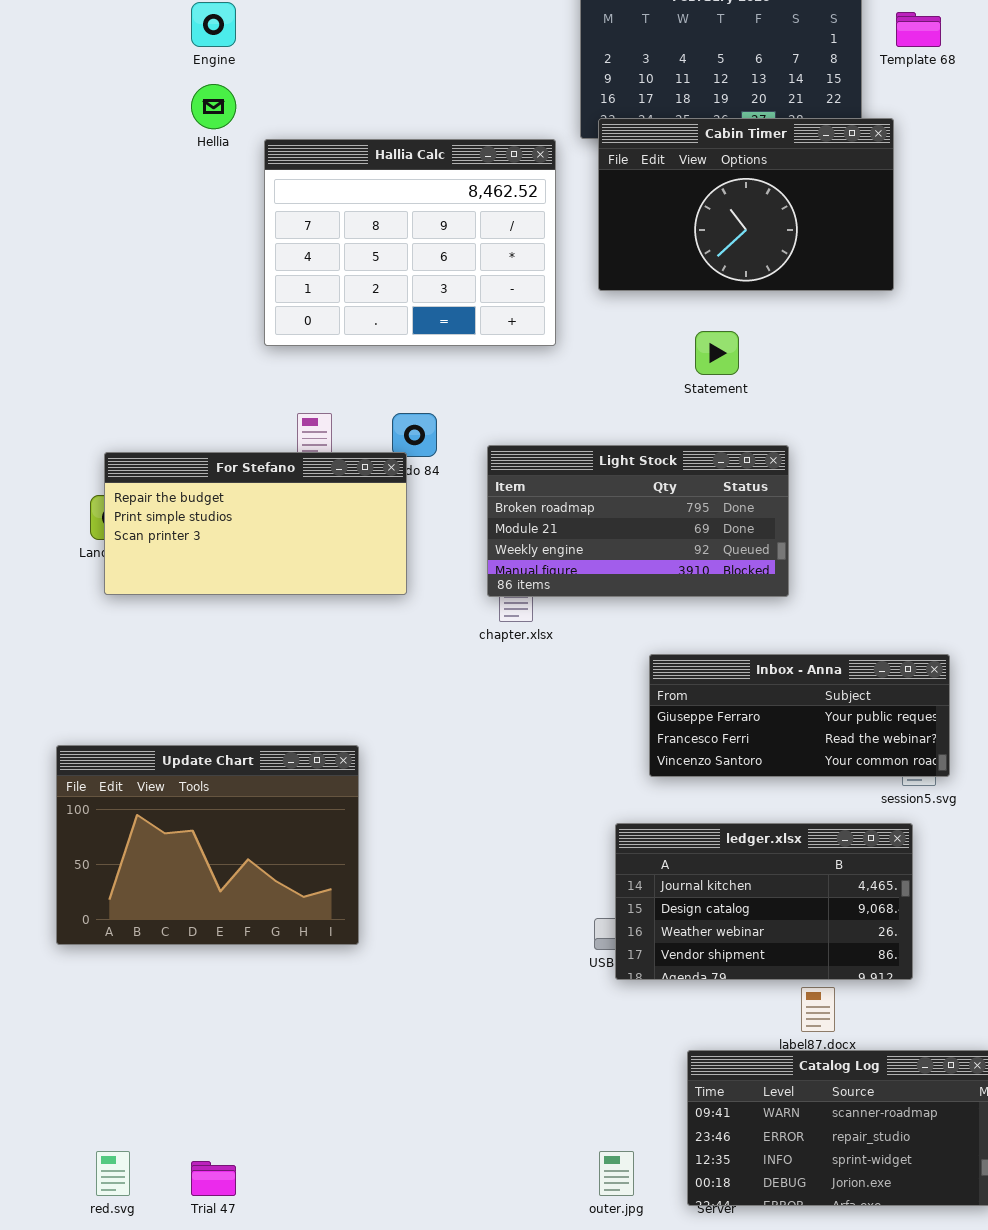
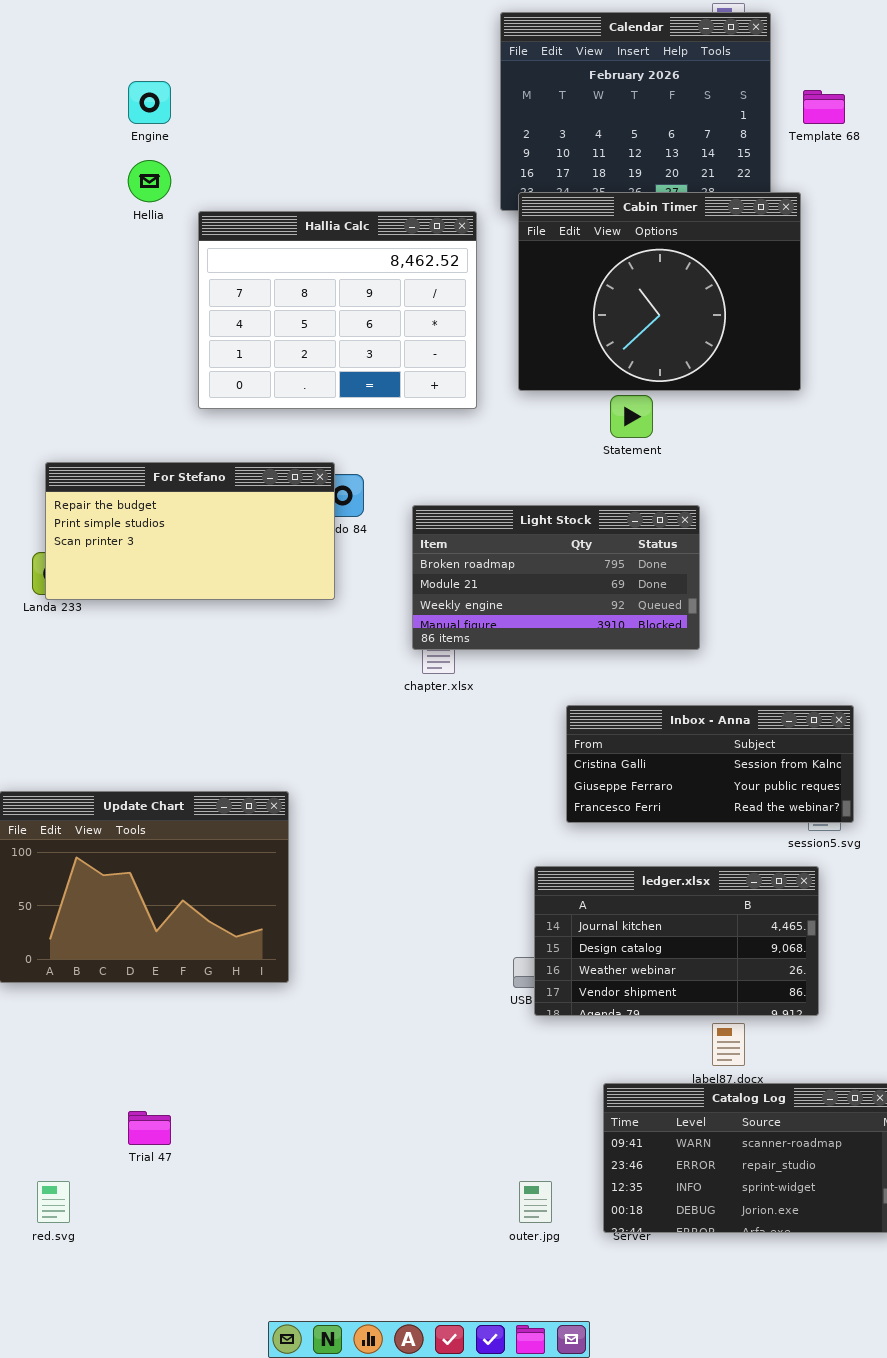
Cabin Timer: [598,118,894,291] -> [518,192,801,391], resized
For Stefano: [104,452,407,595] -> [45,462,335,600], moved
Inbox - Anna: [649,654,950,777] -> [566,705,854,823], scrolled up 1 row
Trial 47: [191,1161,236,1196] -> [128,1111,171,1145], moved

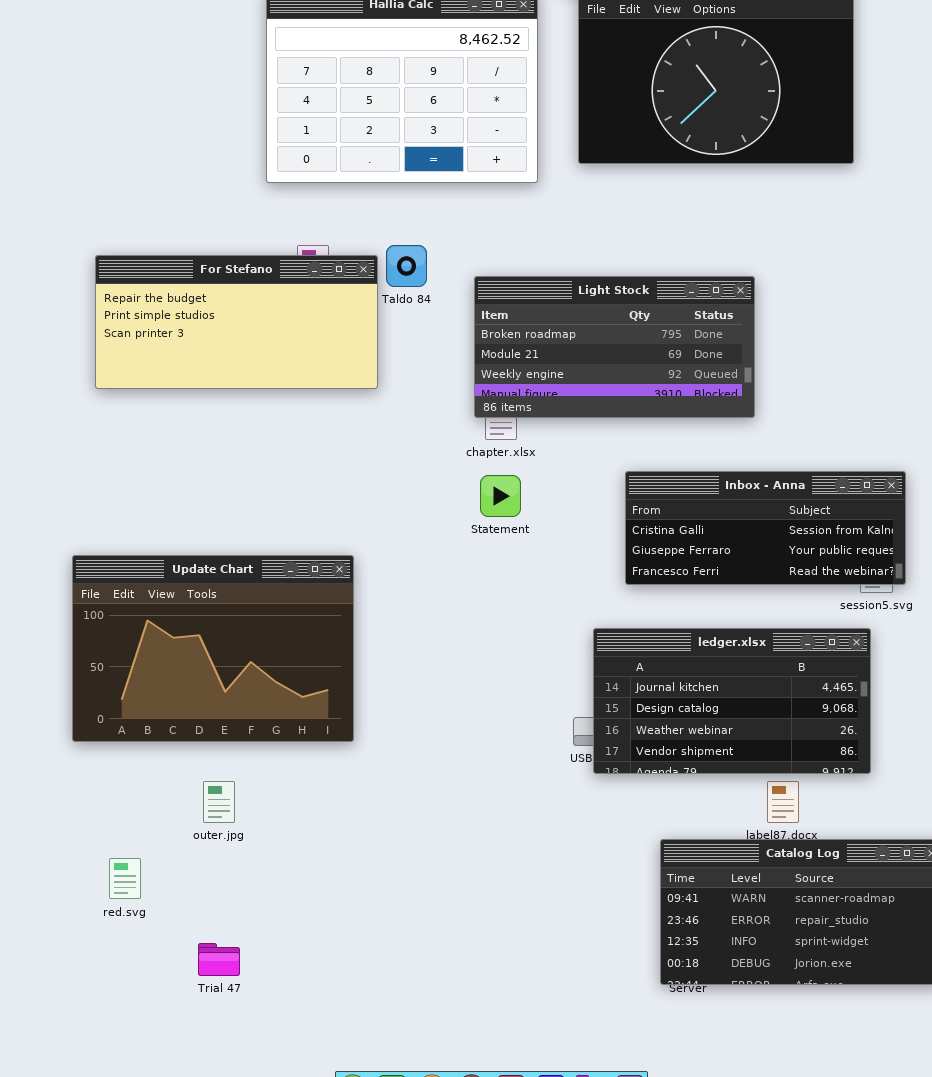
Statement: [610,395,653,438] -> [480,475,521,517], moved
For Stefano: [45,462,335,600] -> [95,255,378,389], moved
Trial 47: [128,1111,171,1145] -> [198,943,240,976], moved
red.svg: [37,1181,70,1223] -> [109,858,141,899], moved
outer.jpg: [519,1181,552,1223] -> [203,781,235,823], moved

